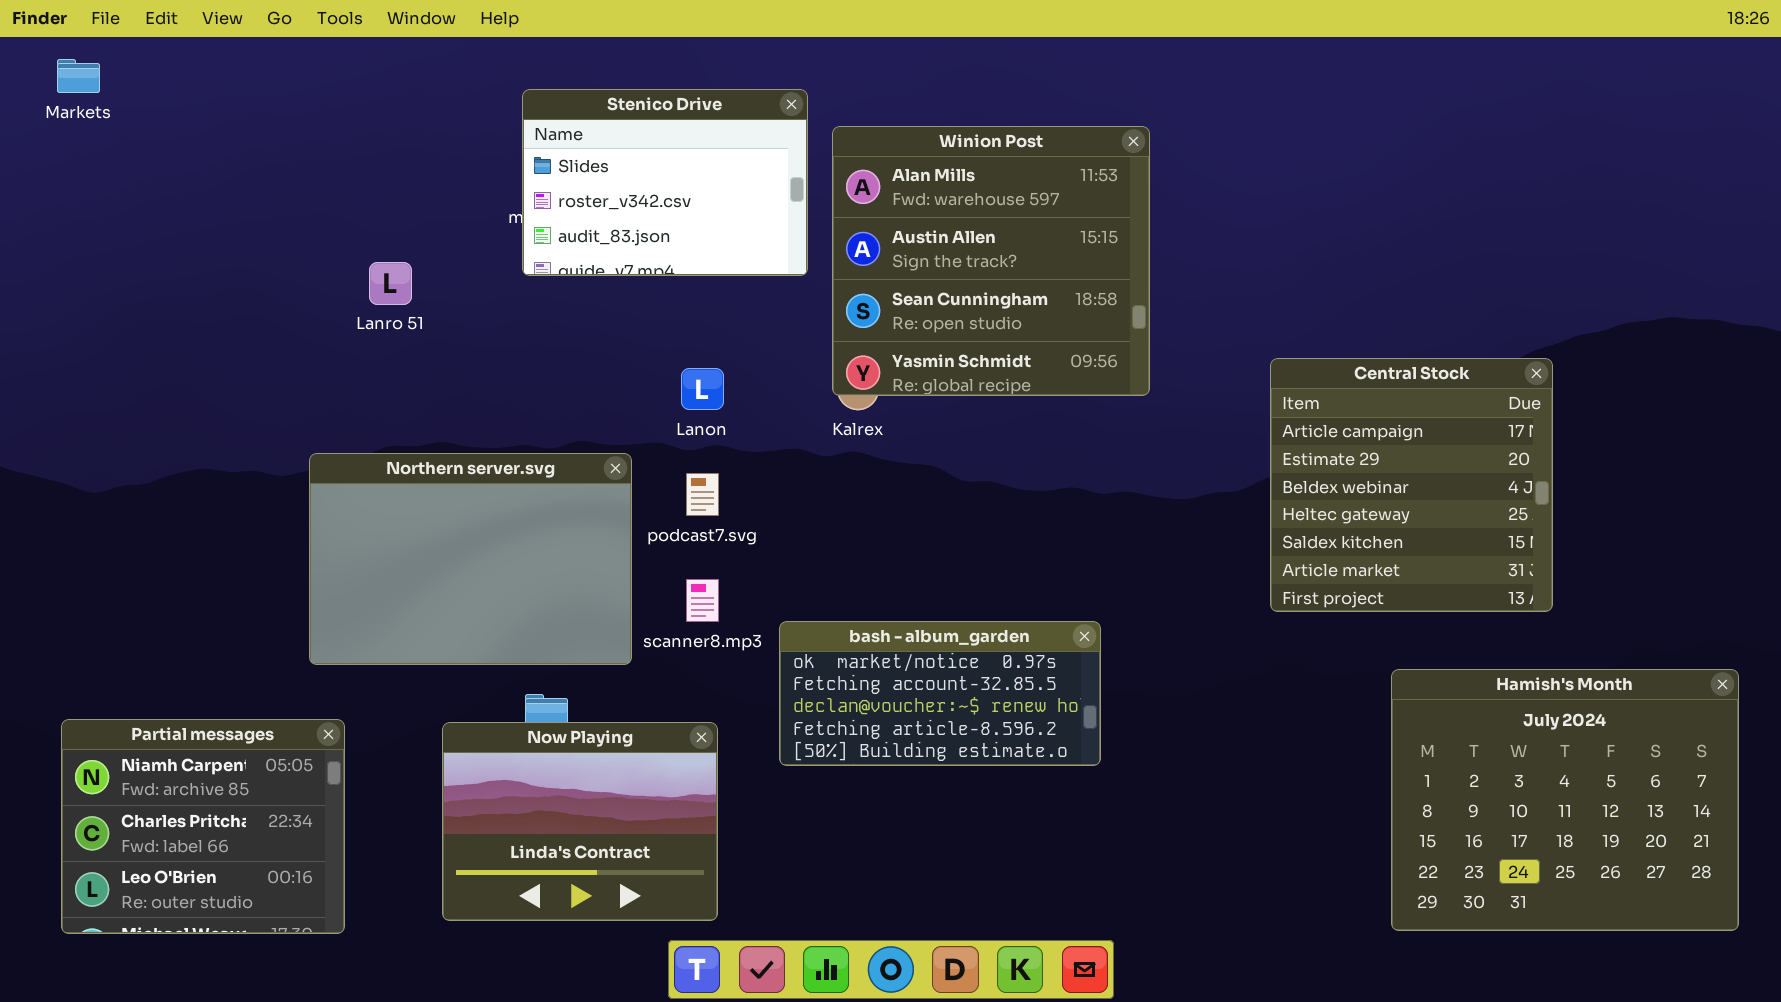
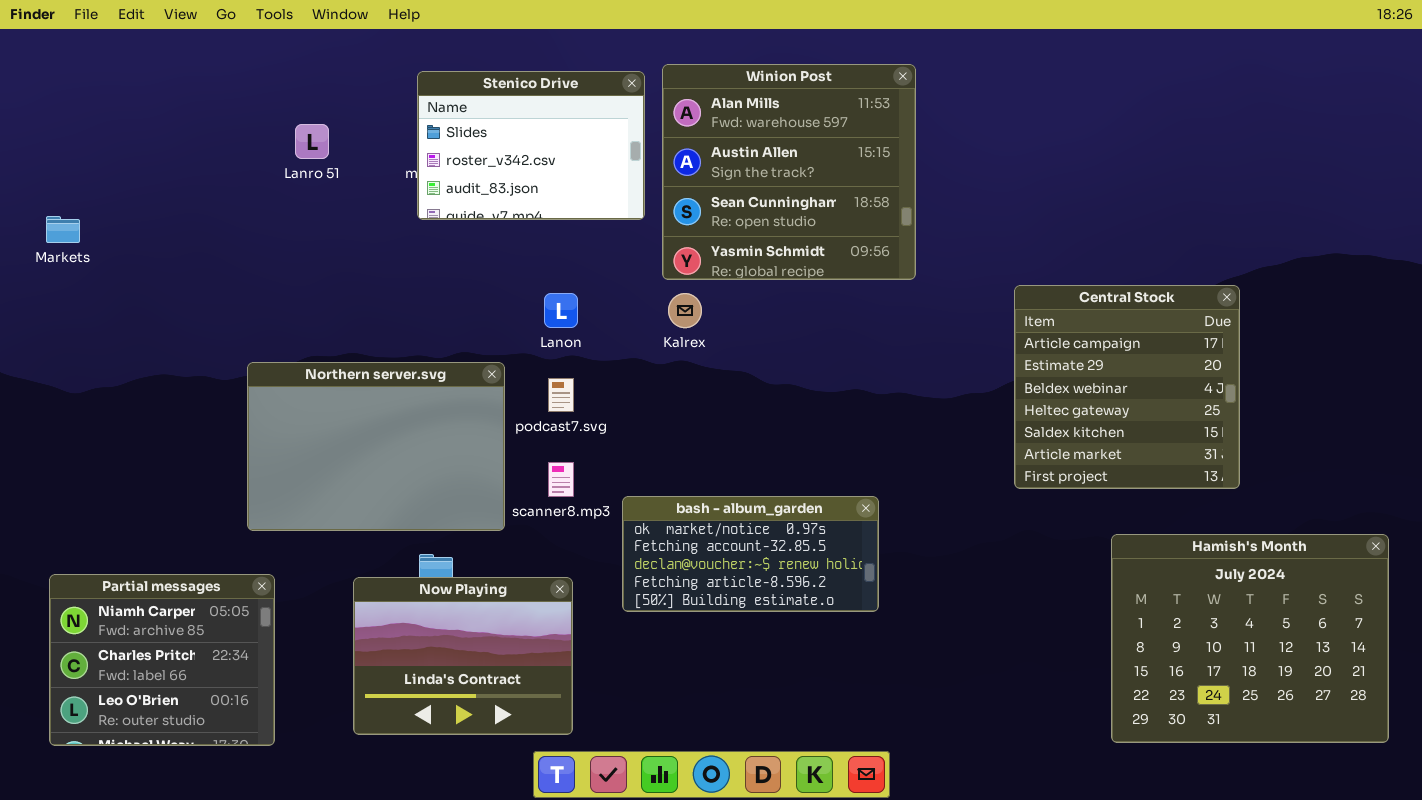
Markets: [57,59,100,93] -> [46,216,80,243], moved
Winion Post: [832,126,1150,396] -> [662,64,916,280], moved
Lanro 51: [369,262,412,305] -> [295,124,329,159], moved

